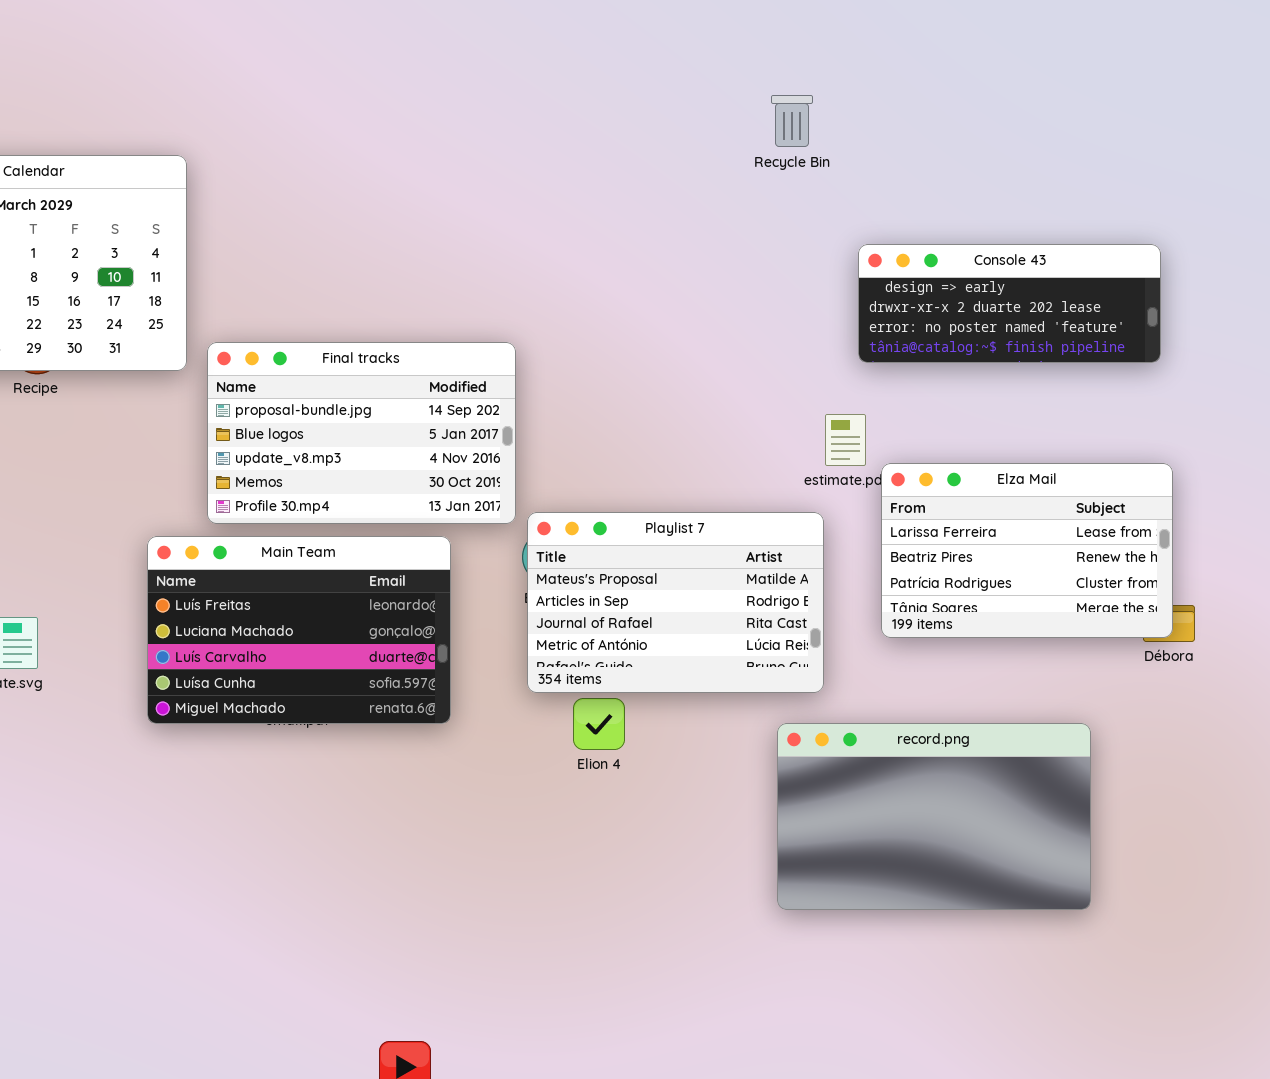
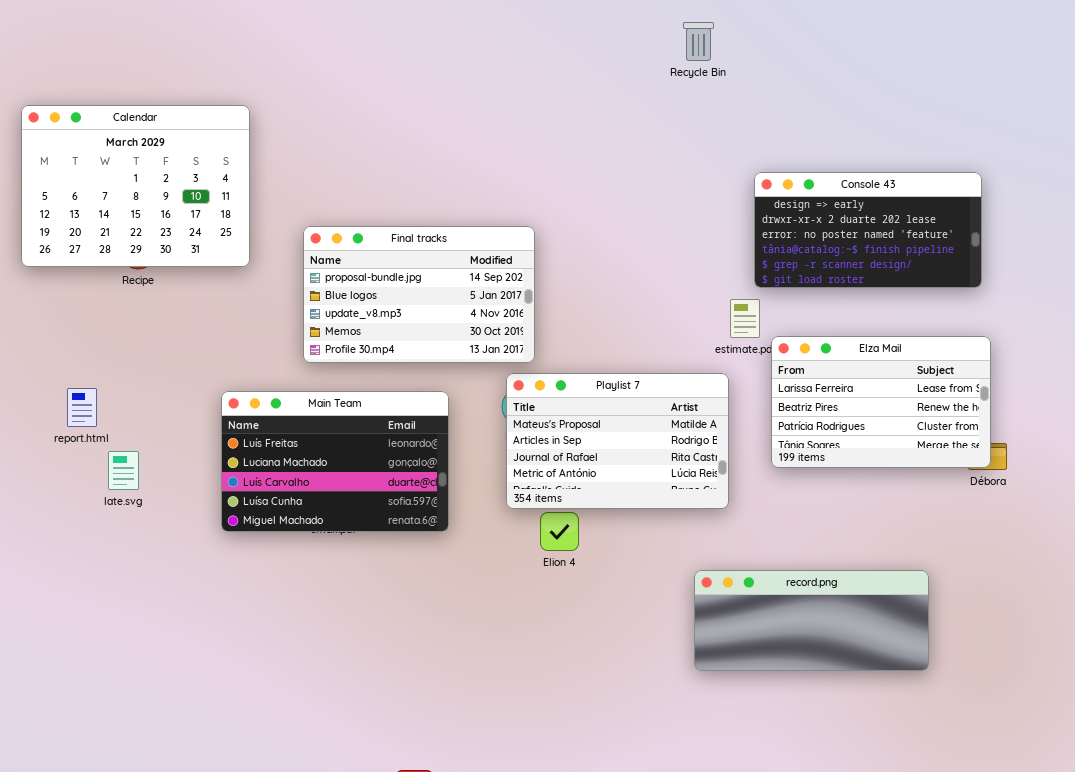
Recycle Bin: [771,95,813,147] -> [683,22,714,61], moved
Console 43: [858,244,1161,363] -> [754,172,982,288], resized
Final tracks: [207,342,516,524] -> [303,226,535,363], moved
record.png: [777,723,1091,910] -> [694,570,929,671], resized

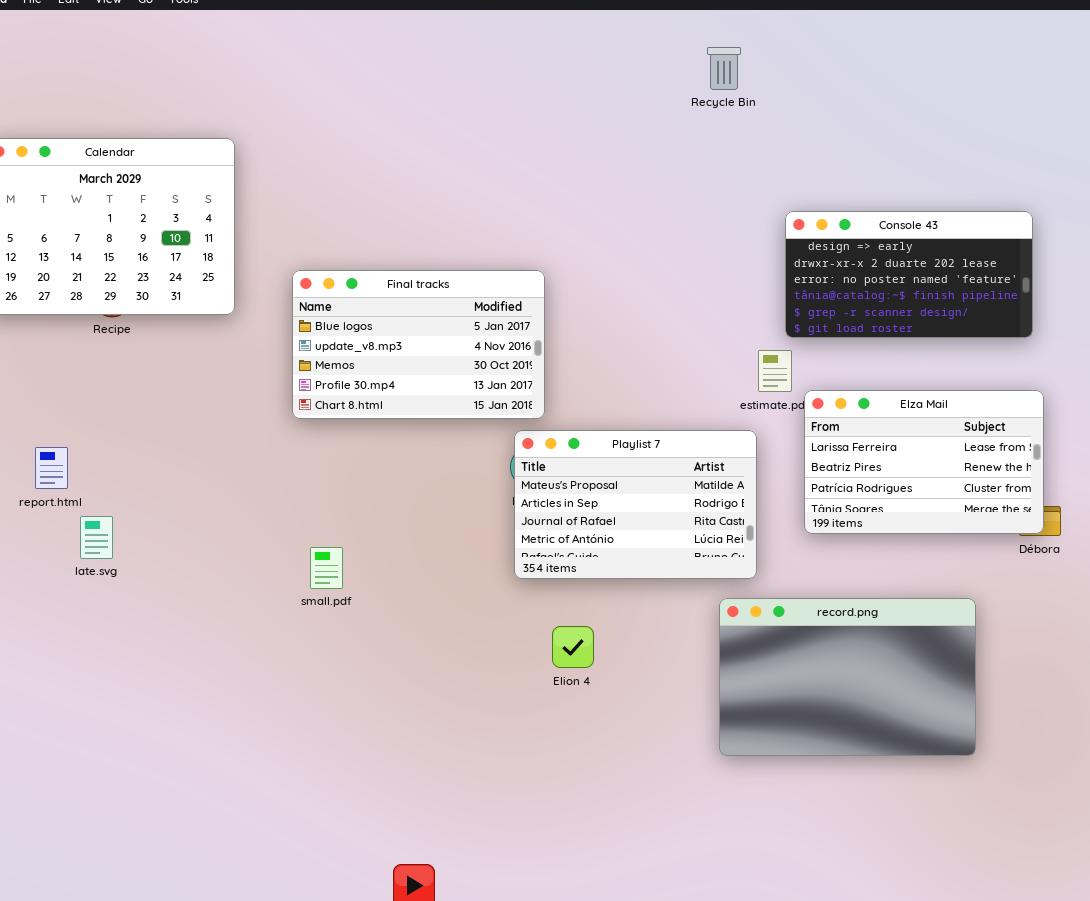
Final tracks: [303,226,535,363] -> [292,270,545,419], scrolled down 1 row
Main Team: [221,391,449,532] -> none, closed
Elion 4: [540,512,579,551] -> [552,626,594,668], moved
record.png: [694,570,929,671] -> [719,598,976,756], resized

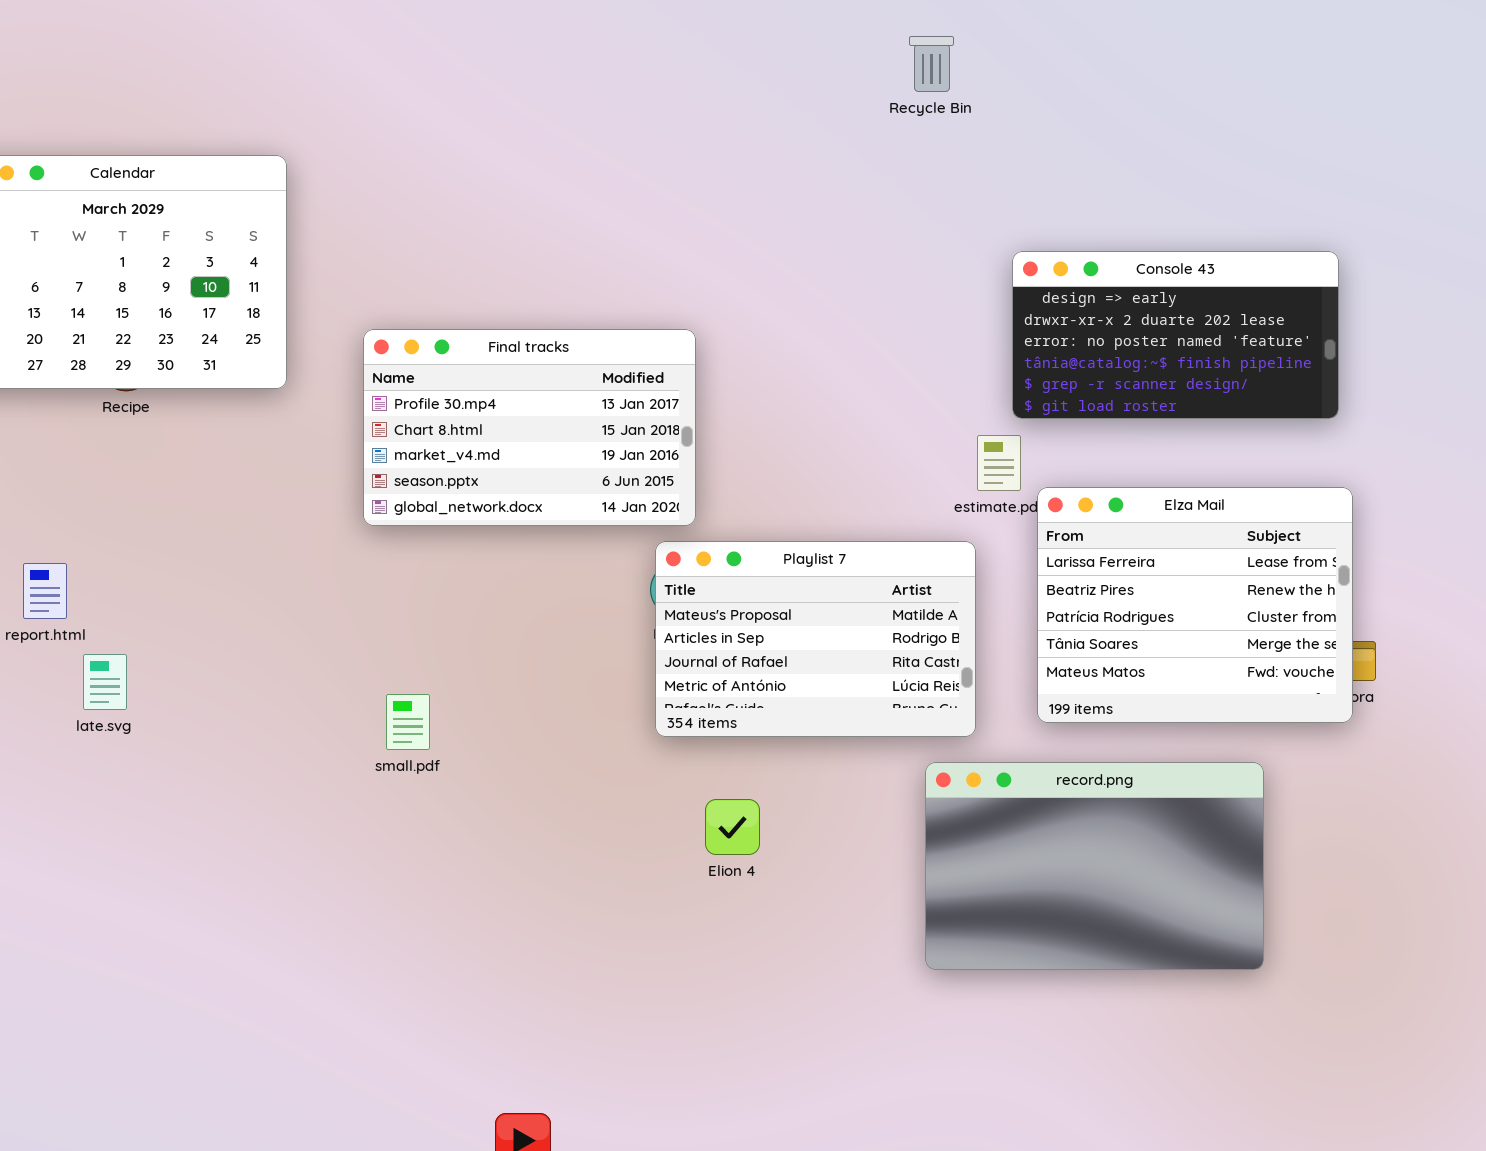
Final tracks: [292,270,545,419] -> [363,329,696,526], scrolled down 3 rows
Elza Mail: [804,390,1044,534] -> [1037,487,1353,723], resized

